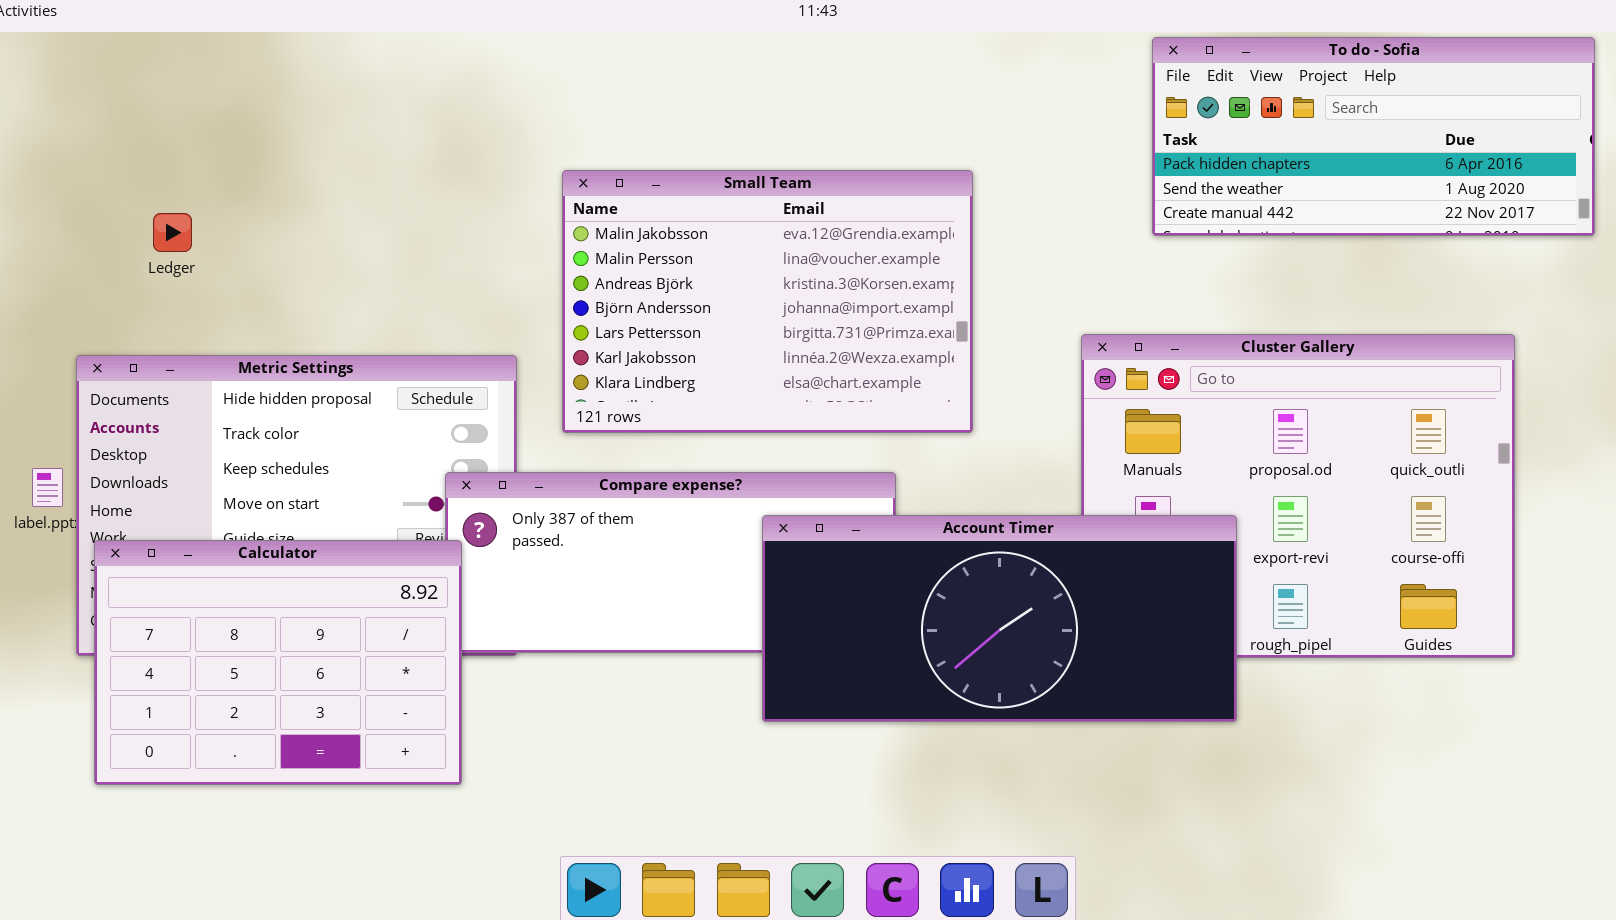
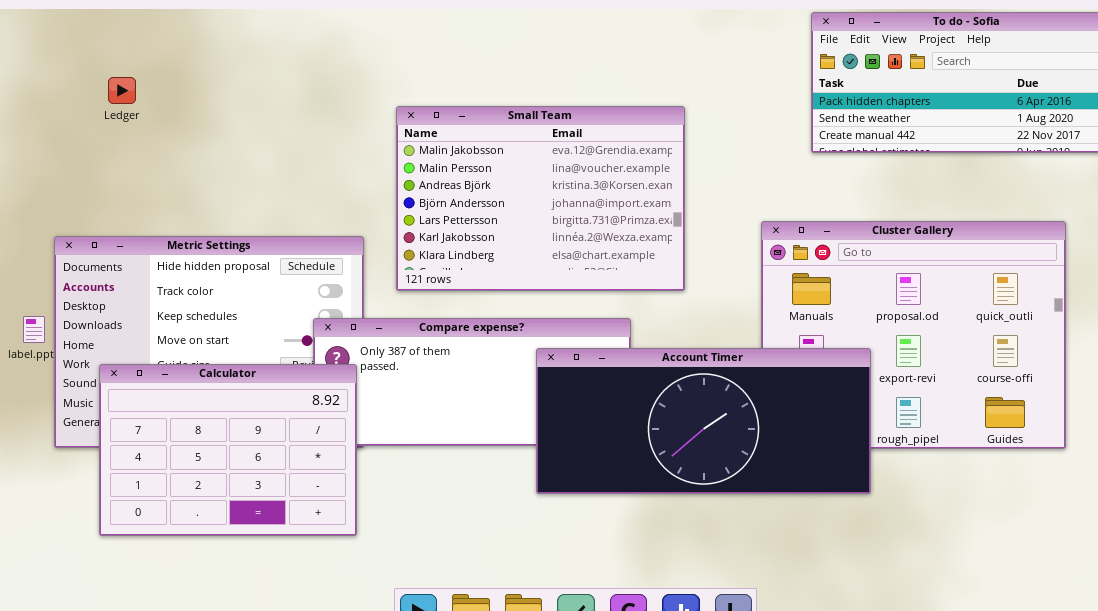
Ledger: [153,213,192,252] -> [108,77,136,104], moved
Calculator: [94,540,462,785] -> [99,364,357,536], moved

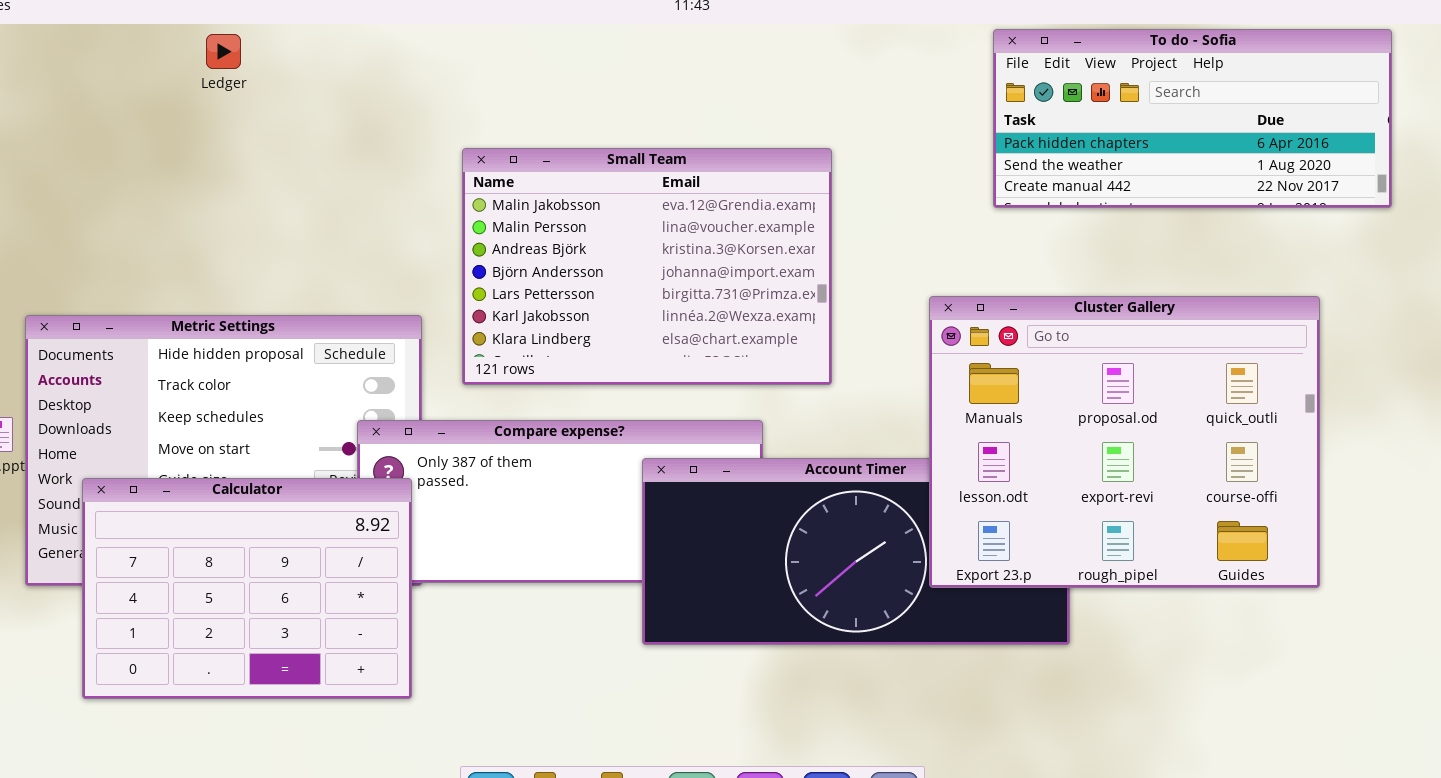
Ledger: [108,77,136,104] -> [206,34,241,69], moved
Cluster Gallery: [761,221,1066,449] -> [929,296,1320,588], raised

